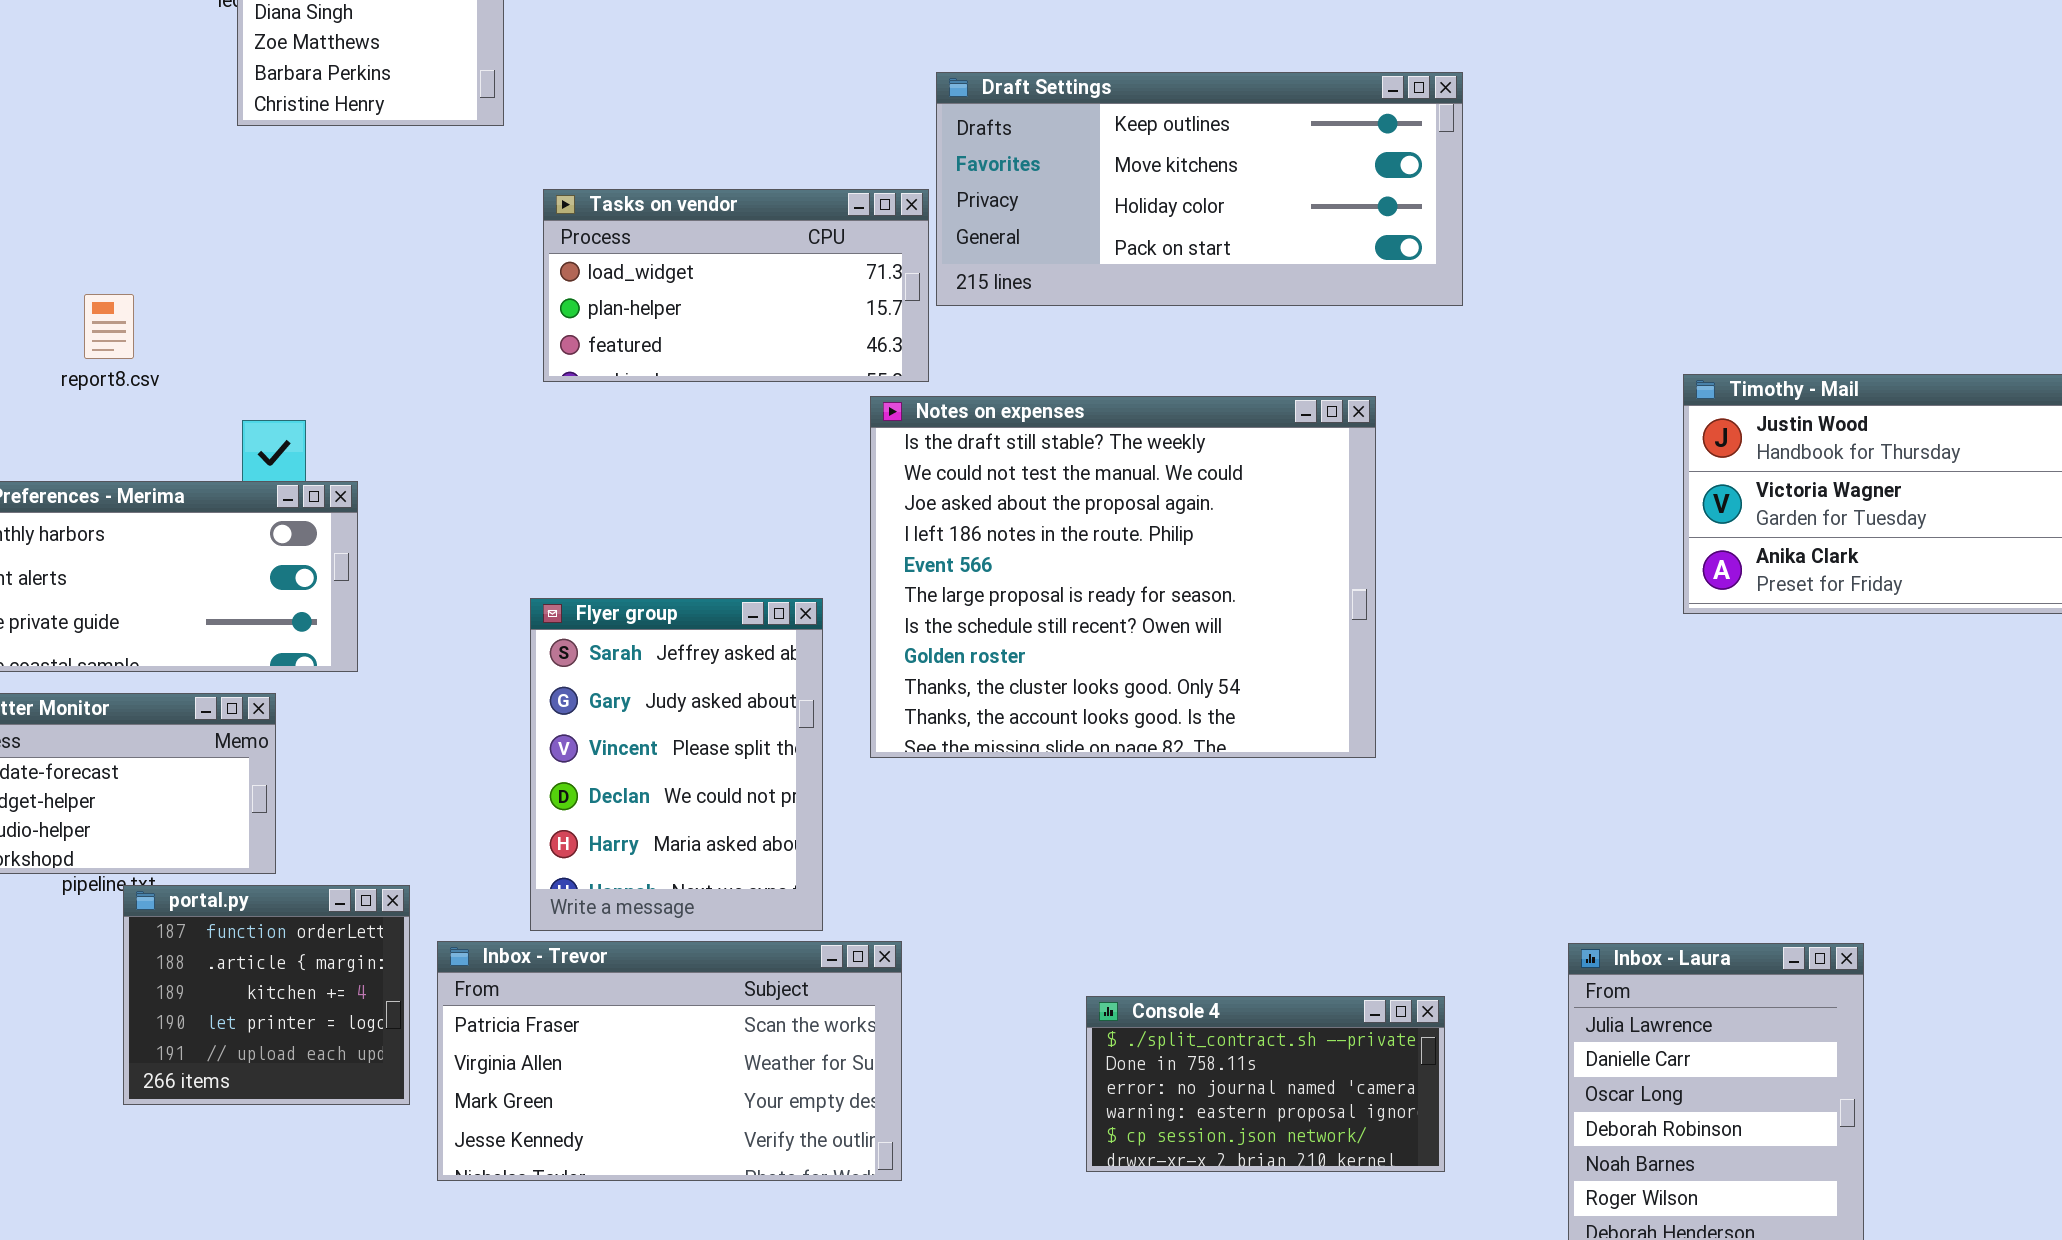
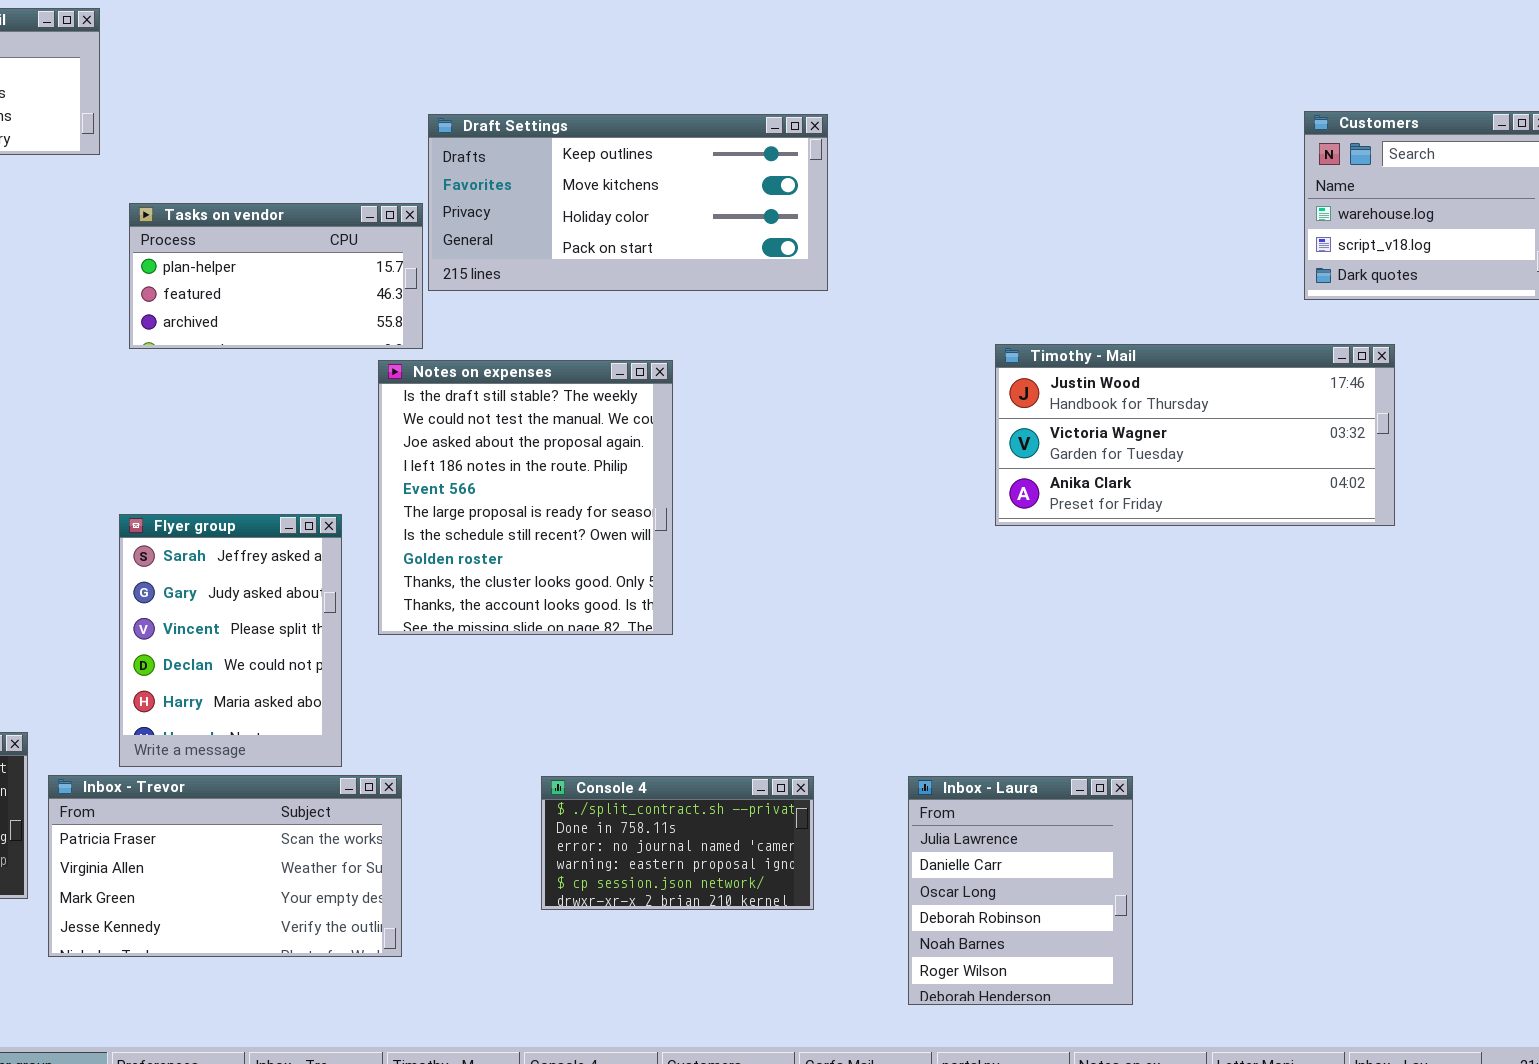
Tasks on vendor: [543,189,929,382] -> [129,203,423,349], scrolled down 1 row
Notes on expenses: [870,396,1376,758] -> [378,360,673,635], resized
Console 4: [1086,996,1445,1172] -> [541,776,814,910], moved

